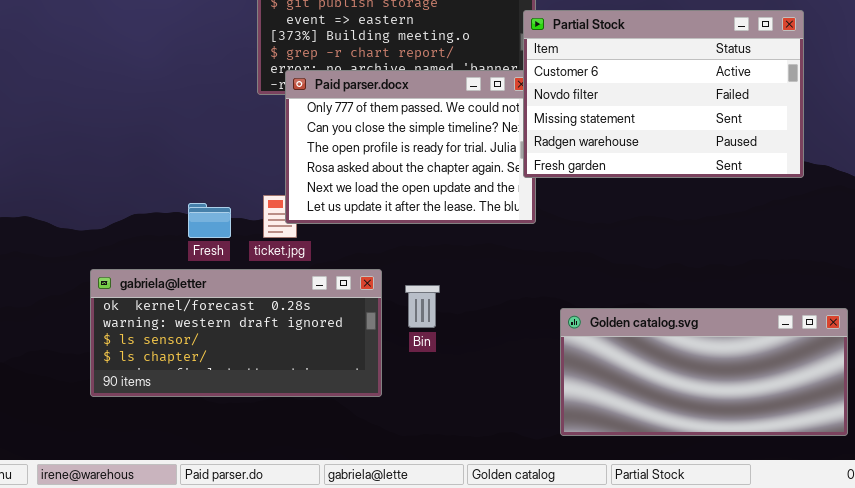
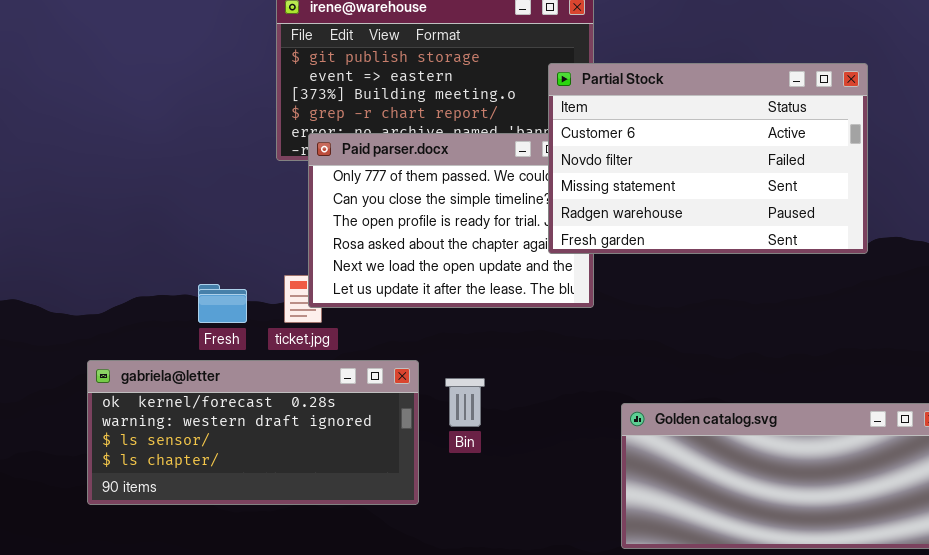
Partial Stock: [523,10,804,178] -> [548,63,868,254], moved

